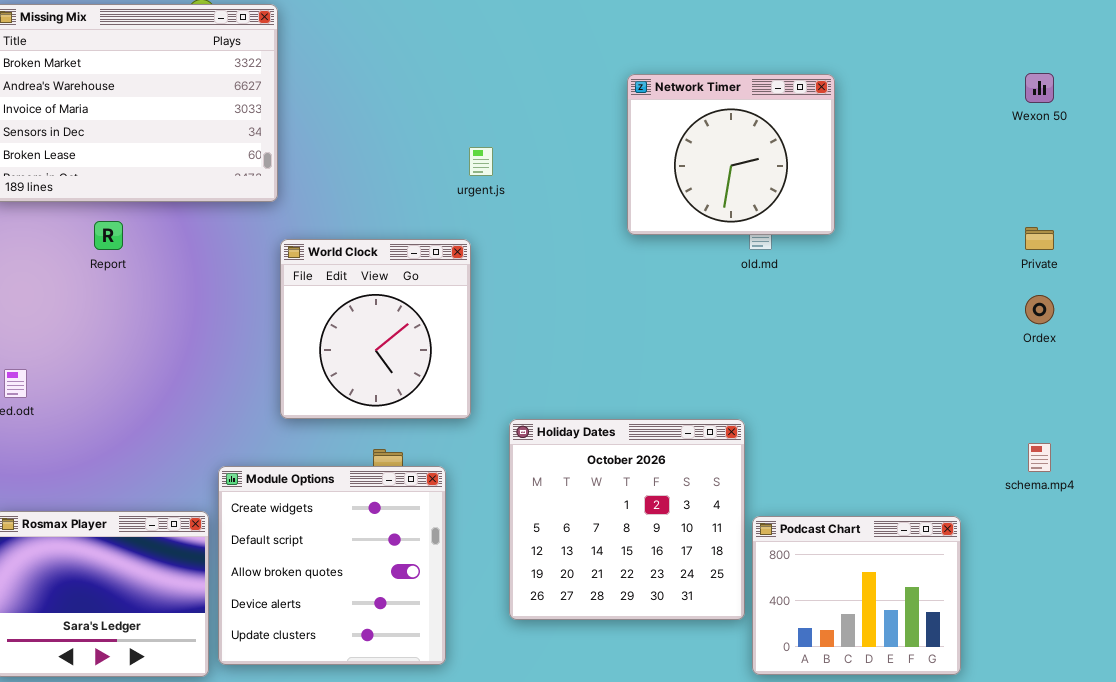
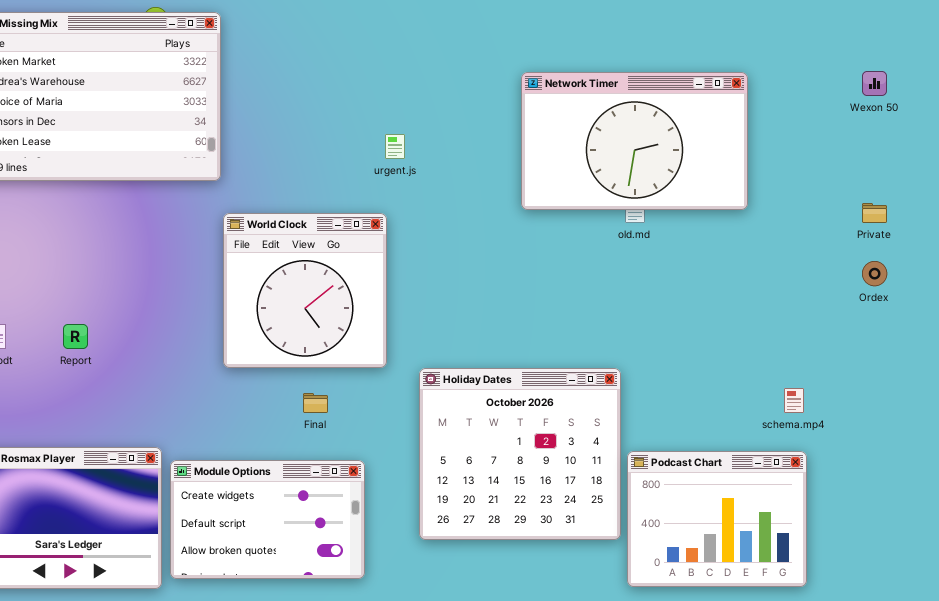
Network Timer: [627,74,835,235] -> [521,72,748,210], resized
Report: [94,221,123,250] -> [63,324,88,349], moved
schema.mp4: [1028,443,1051,472] -> [784,388,804,413], moved
Module Options: [218,466,446,665] -> [170,460,365,579], resized

